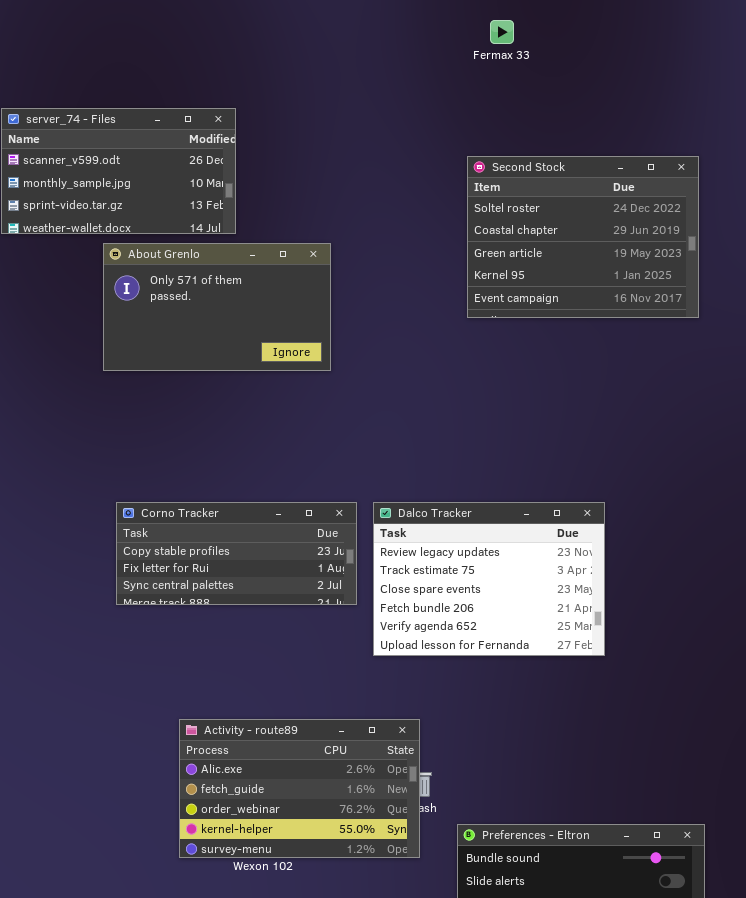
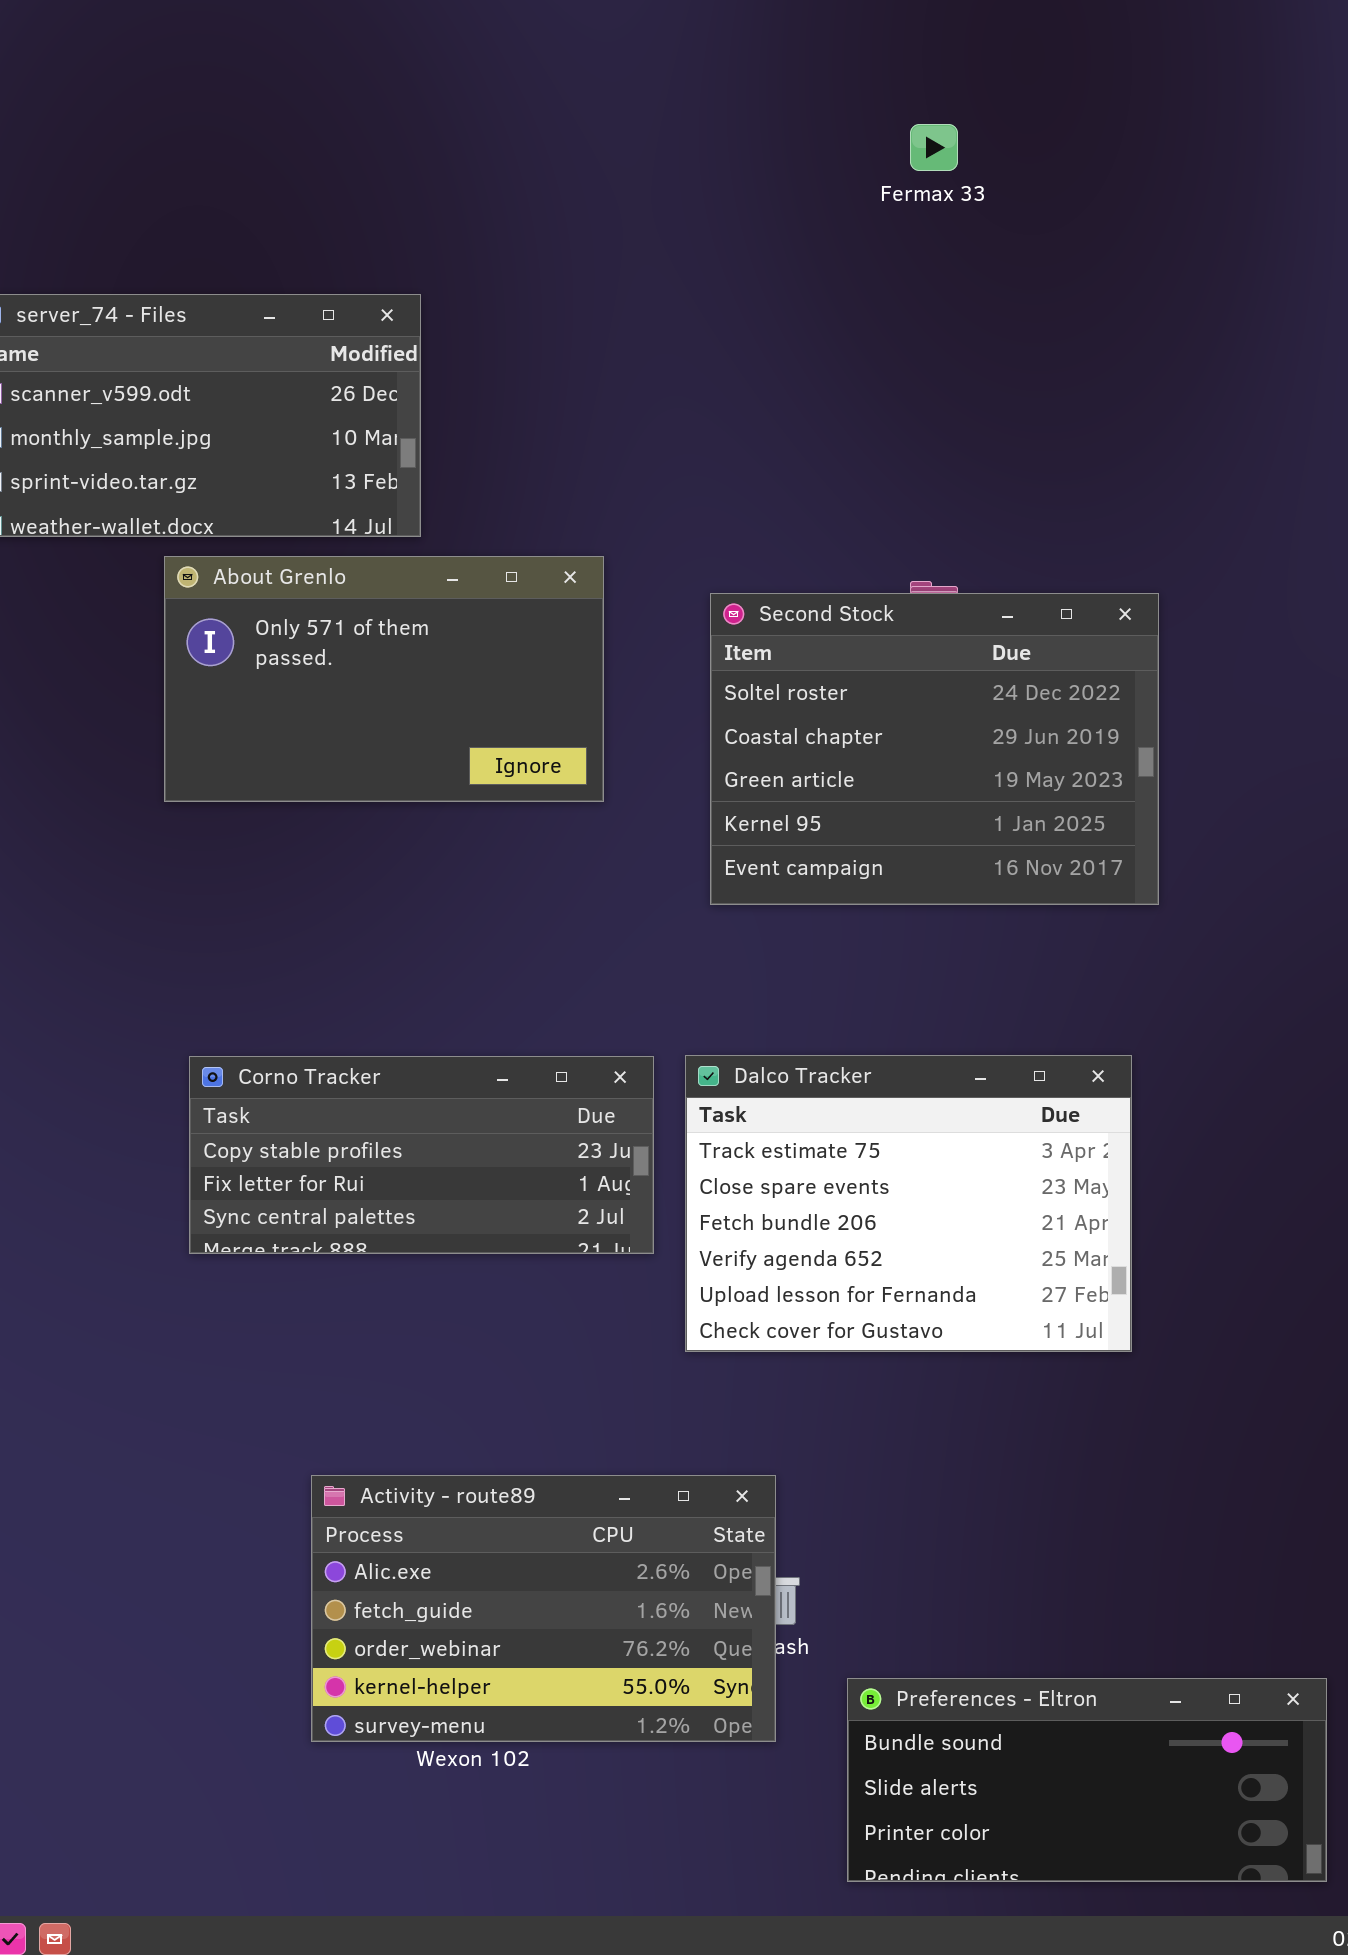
Second Stock: [467,156,699,318] -> [710,593,1159,905], moved
Dalco Tracker: [373,502,605,656] -> [685,1055,1132,1352], scrolled down 1 row

